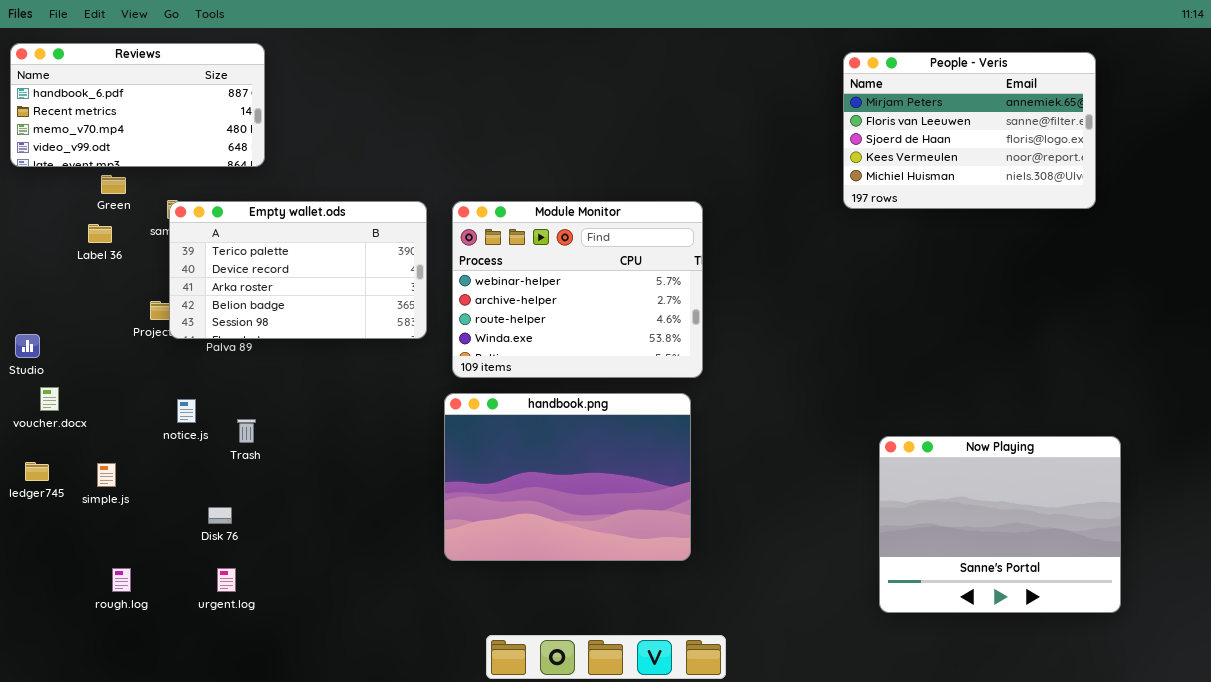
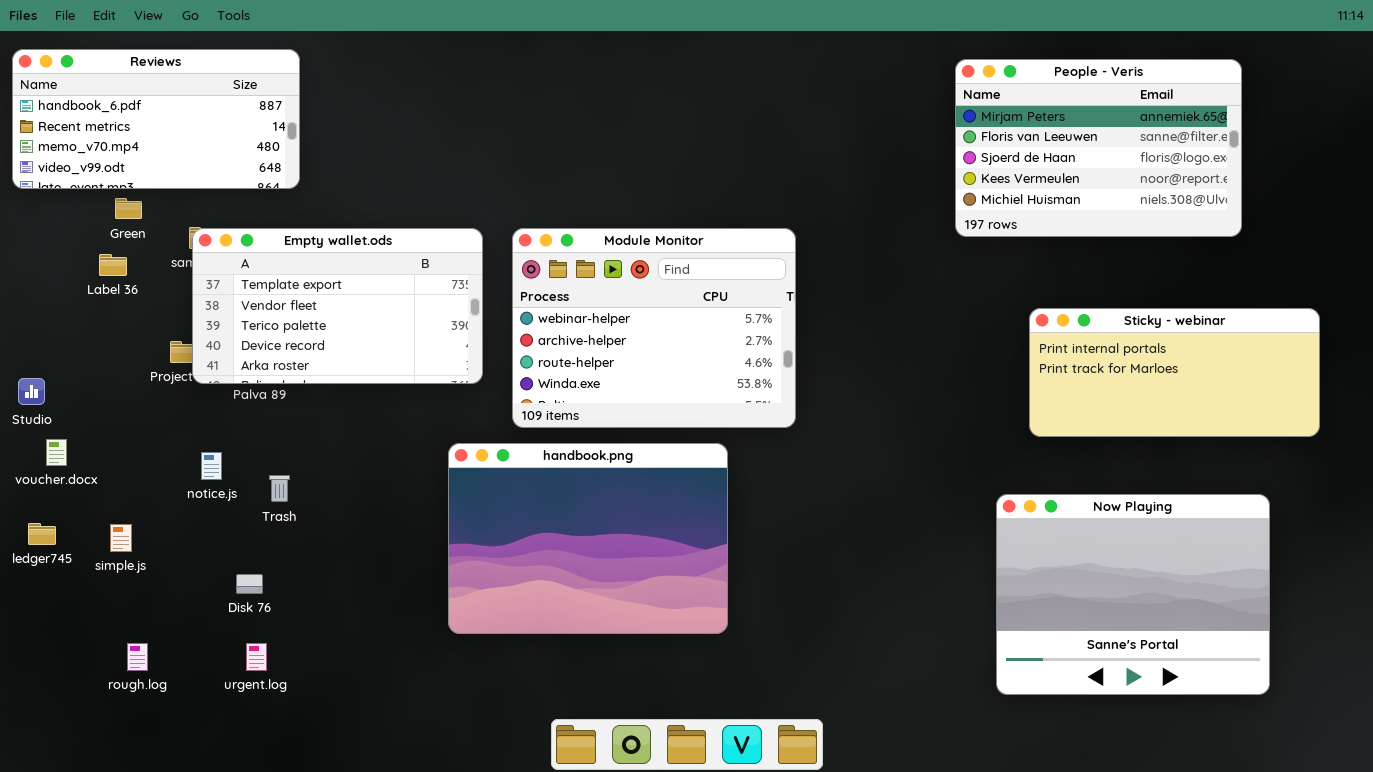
Empty wallet.ods: [169,201,427,339] -> [192,228,483,384], scrolled up 2 rows
Sticky - webinar: none -> [1029,308,1320,437], opened
handbook.png: [444,393,691,561] -> [448,443,728,634], moved

